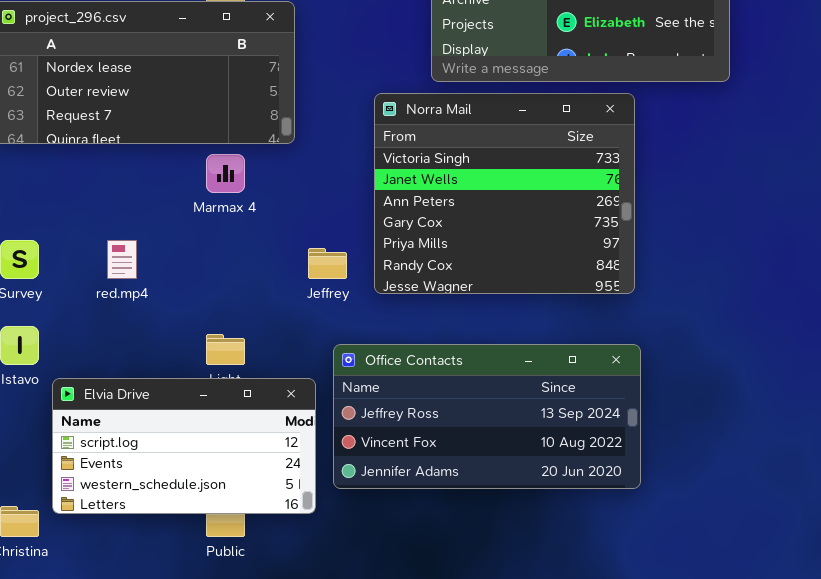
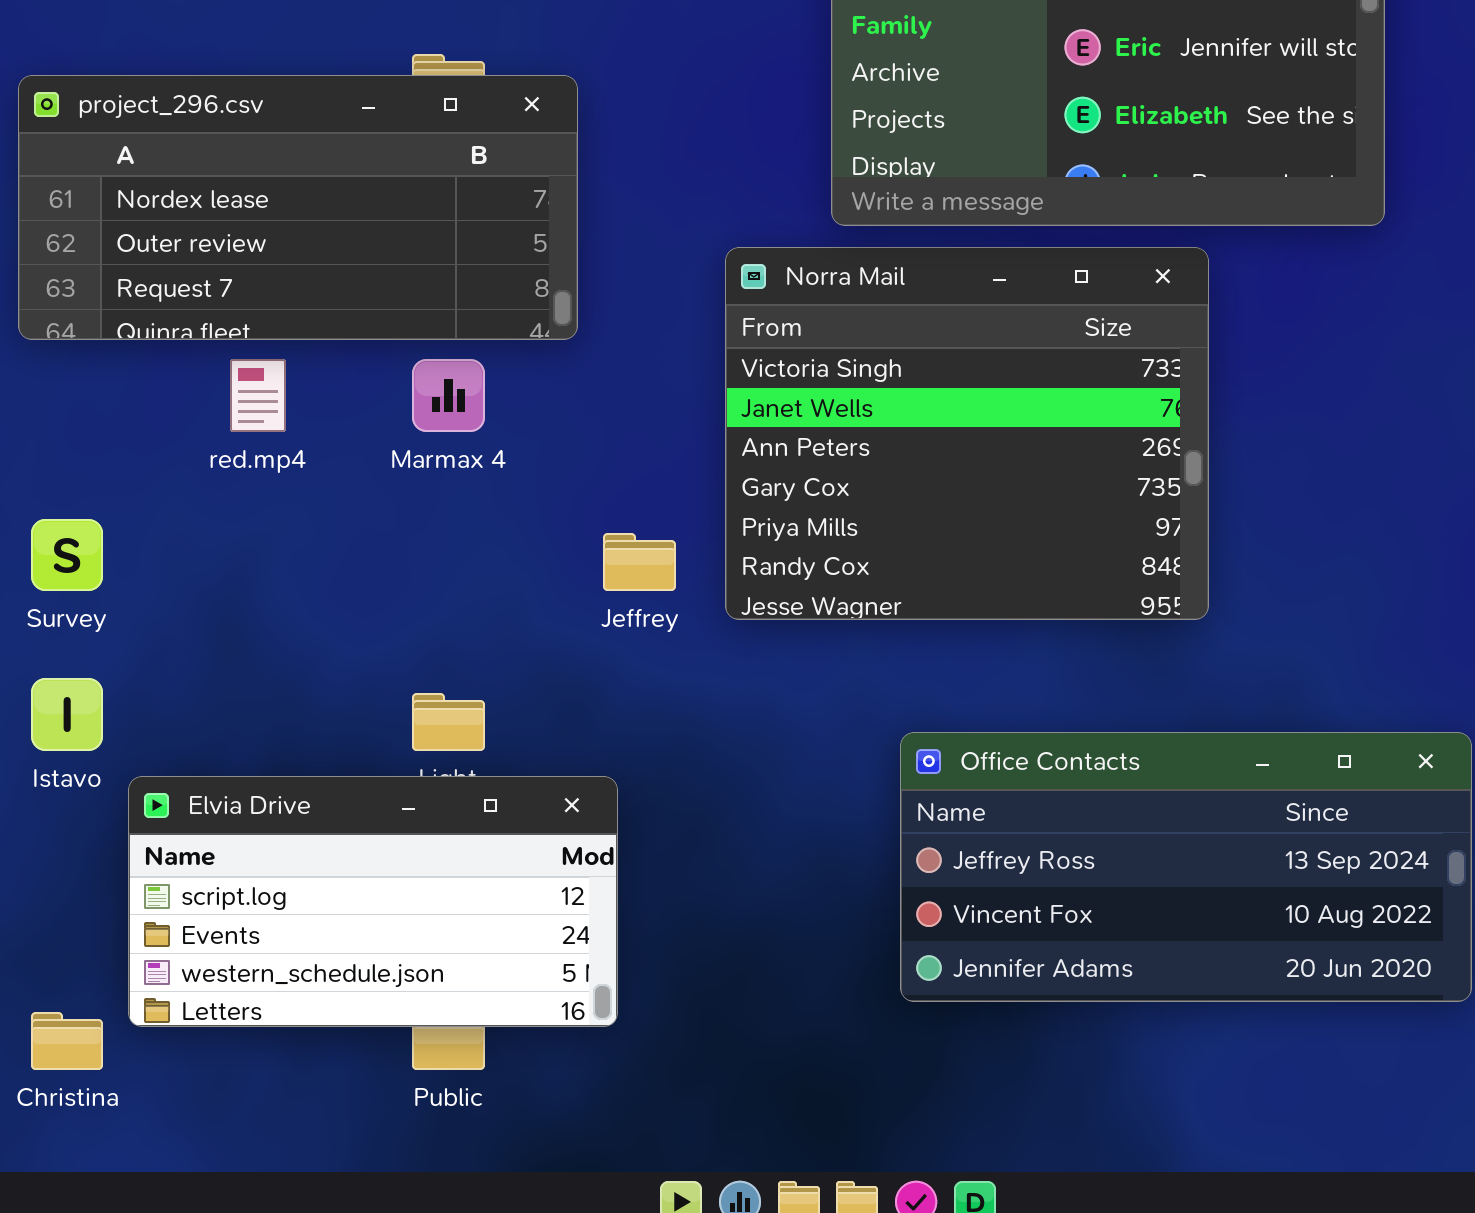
red.mp4: [107,240,137,279] -> [230,359,286,432], moved
Office Contacts: [333,344,641,489] -> [900,732,1472,1002], moved

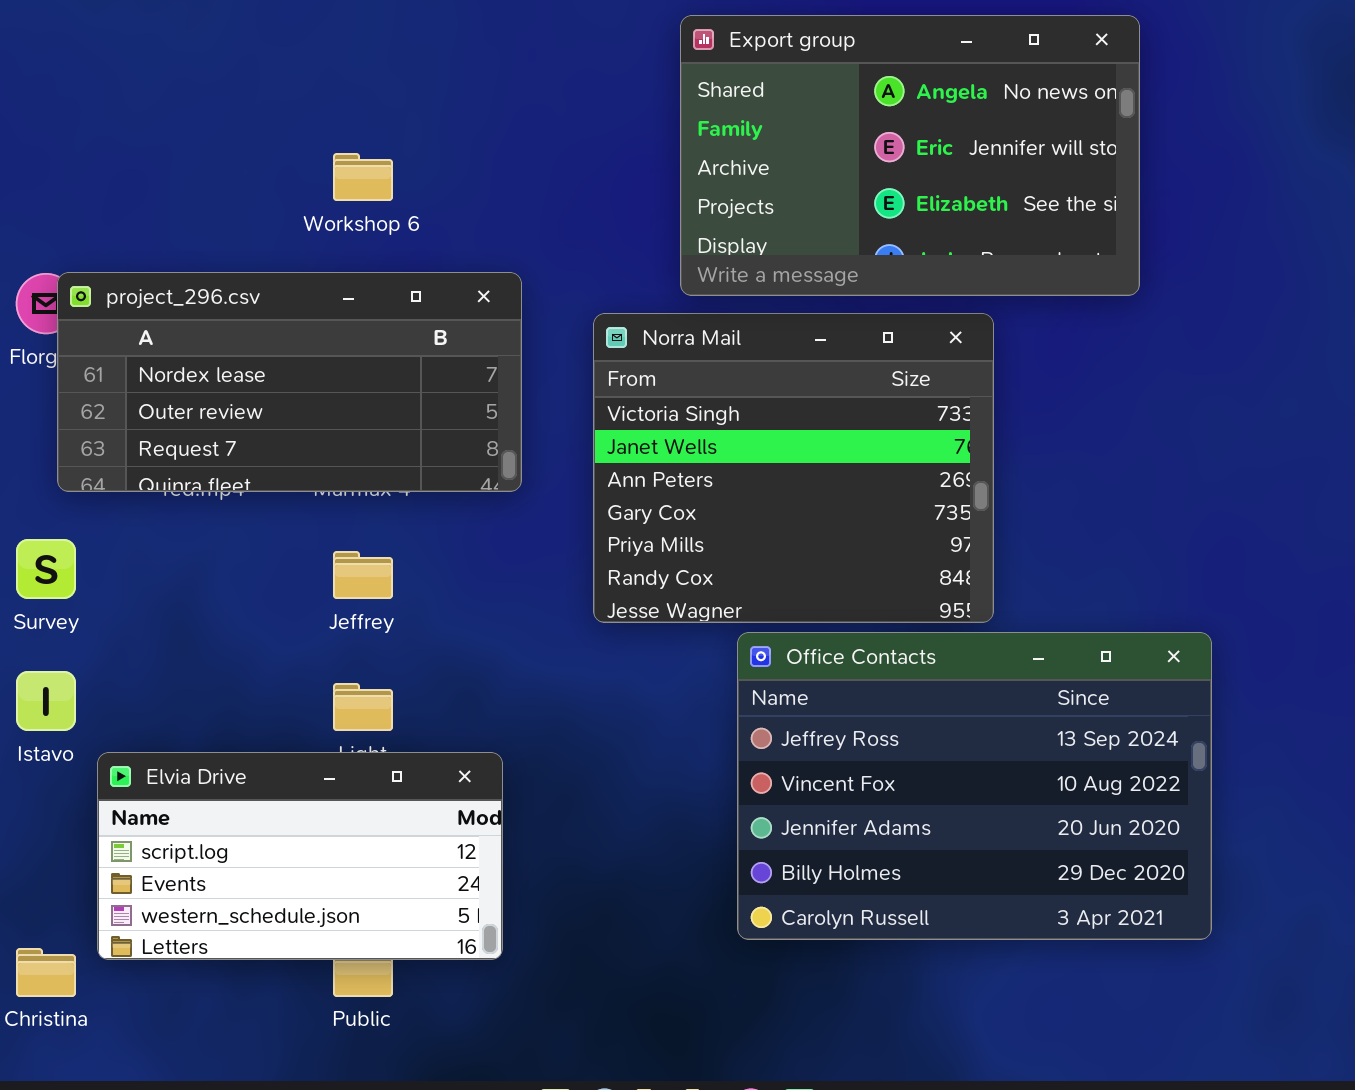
project_296.csv: [18,75,578,340] -> [57,272,522,492], moved
Jeffrey: [603,533,676,591] -> [333,551,393,599], moved
Office Contacts: [900,732,1472,1002] -> [737,632,1212,940], resized

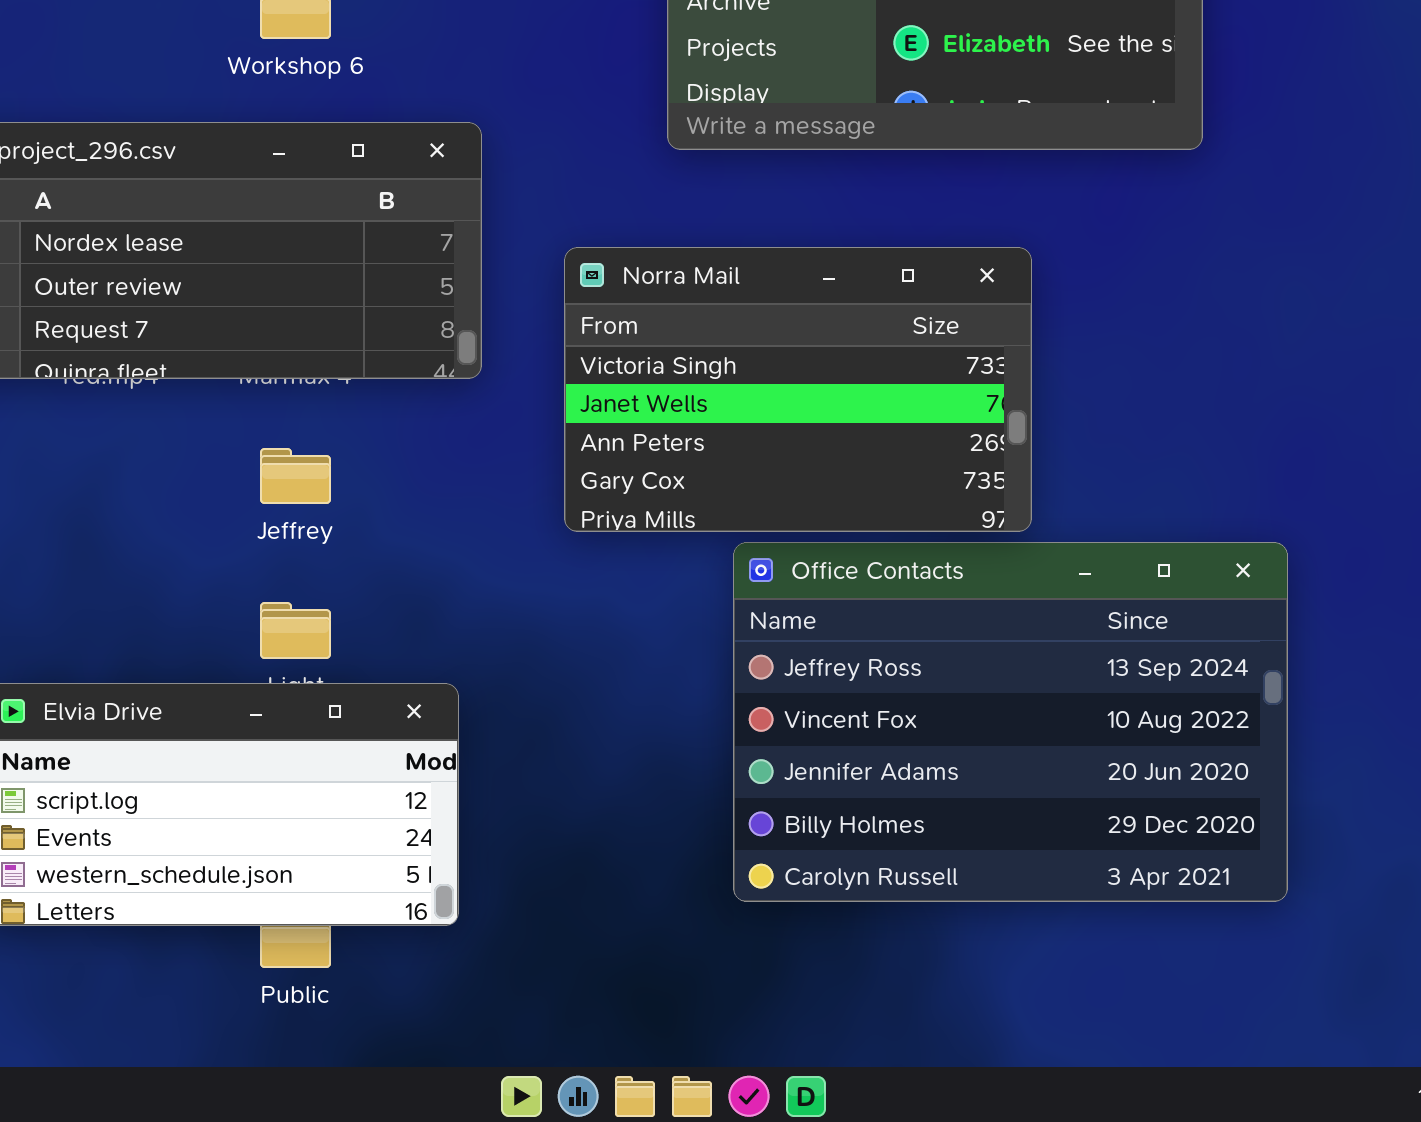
Norra Mail: [593,313,994,623] -> [564,247,1032,532], resized

